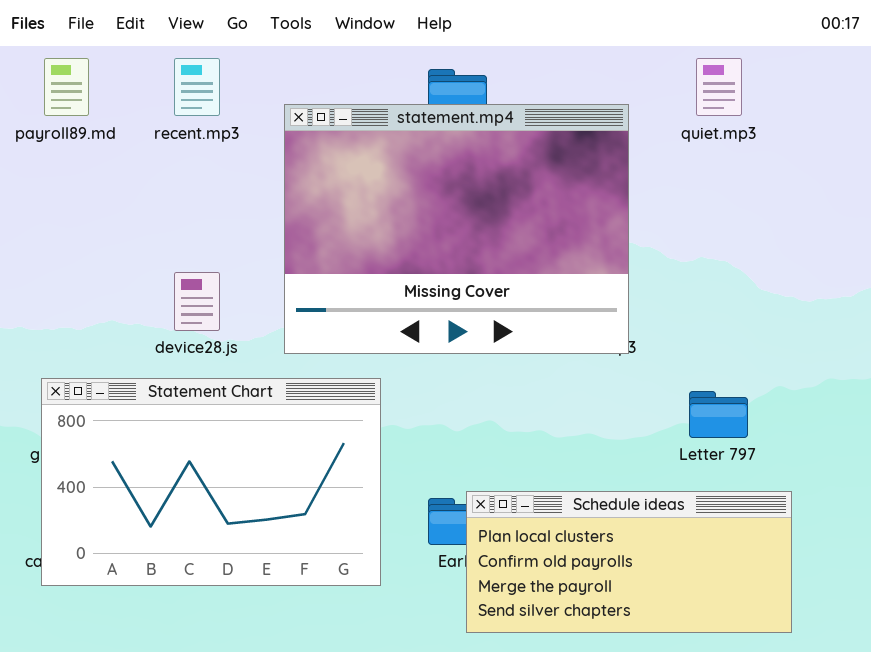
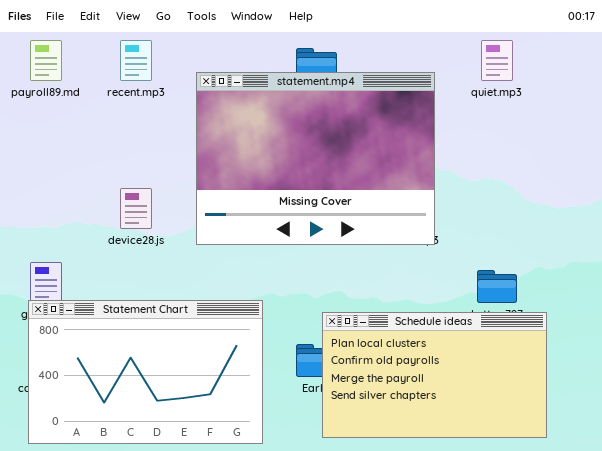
Statement Chart: [41,378,381,586] -> [28,300,263,444], moved
Schedule ideas: [466,491,792,633] -> [322,312,547,438], resized

